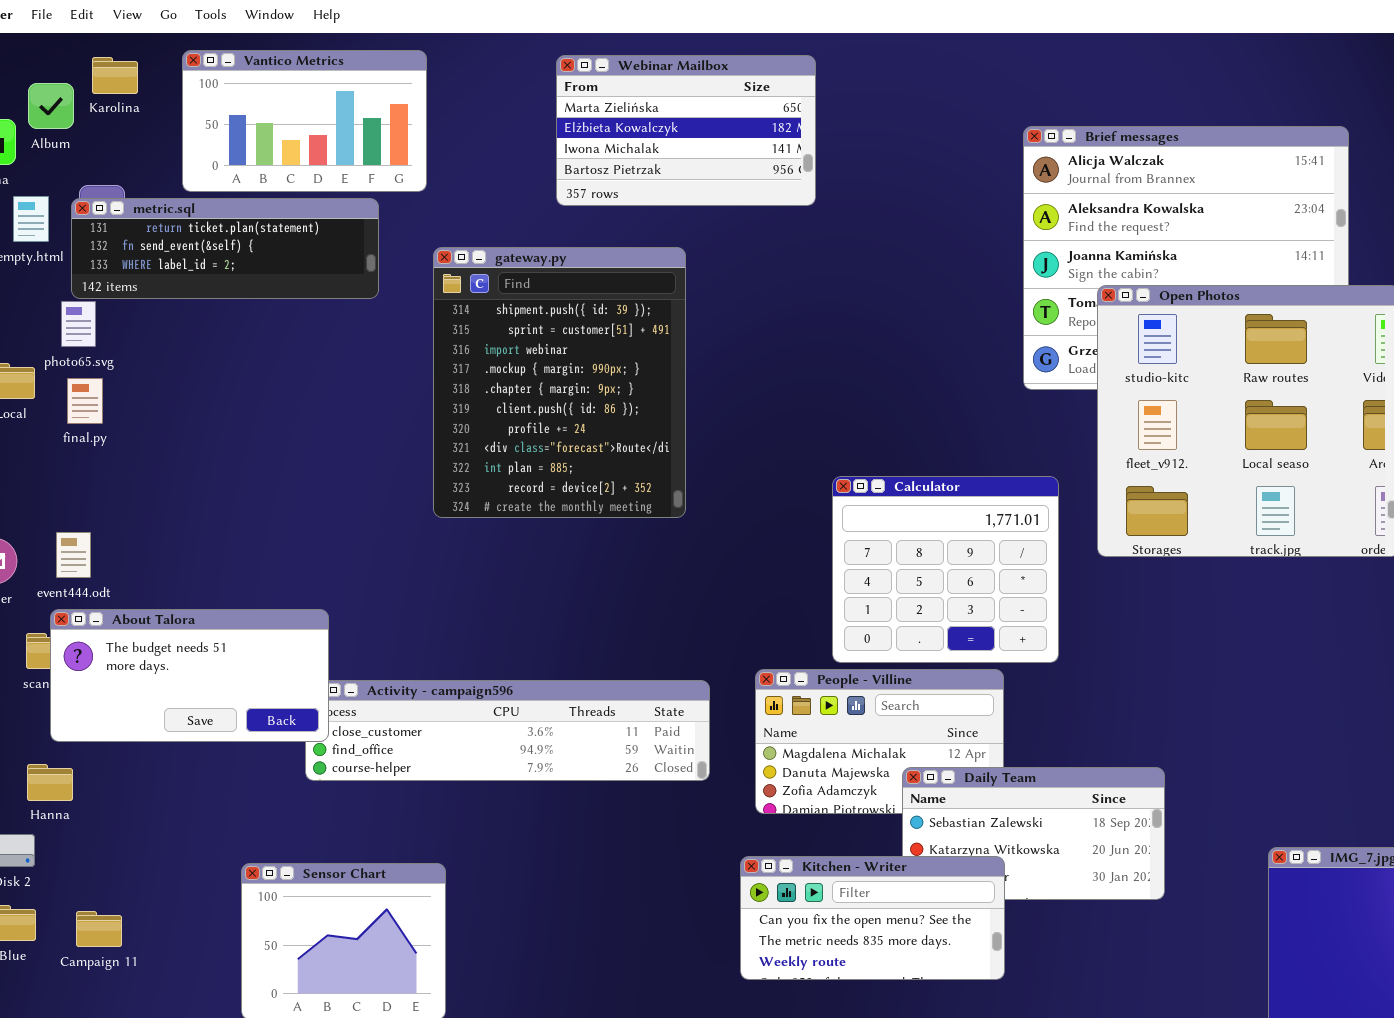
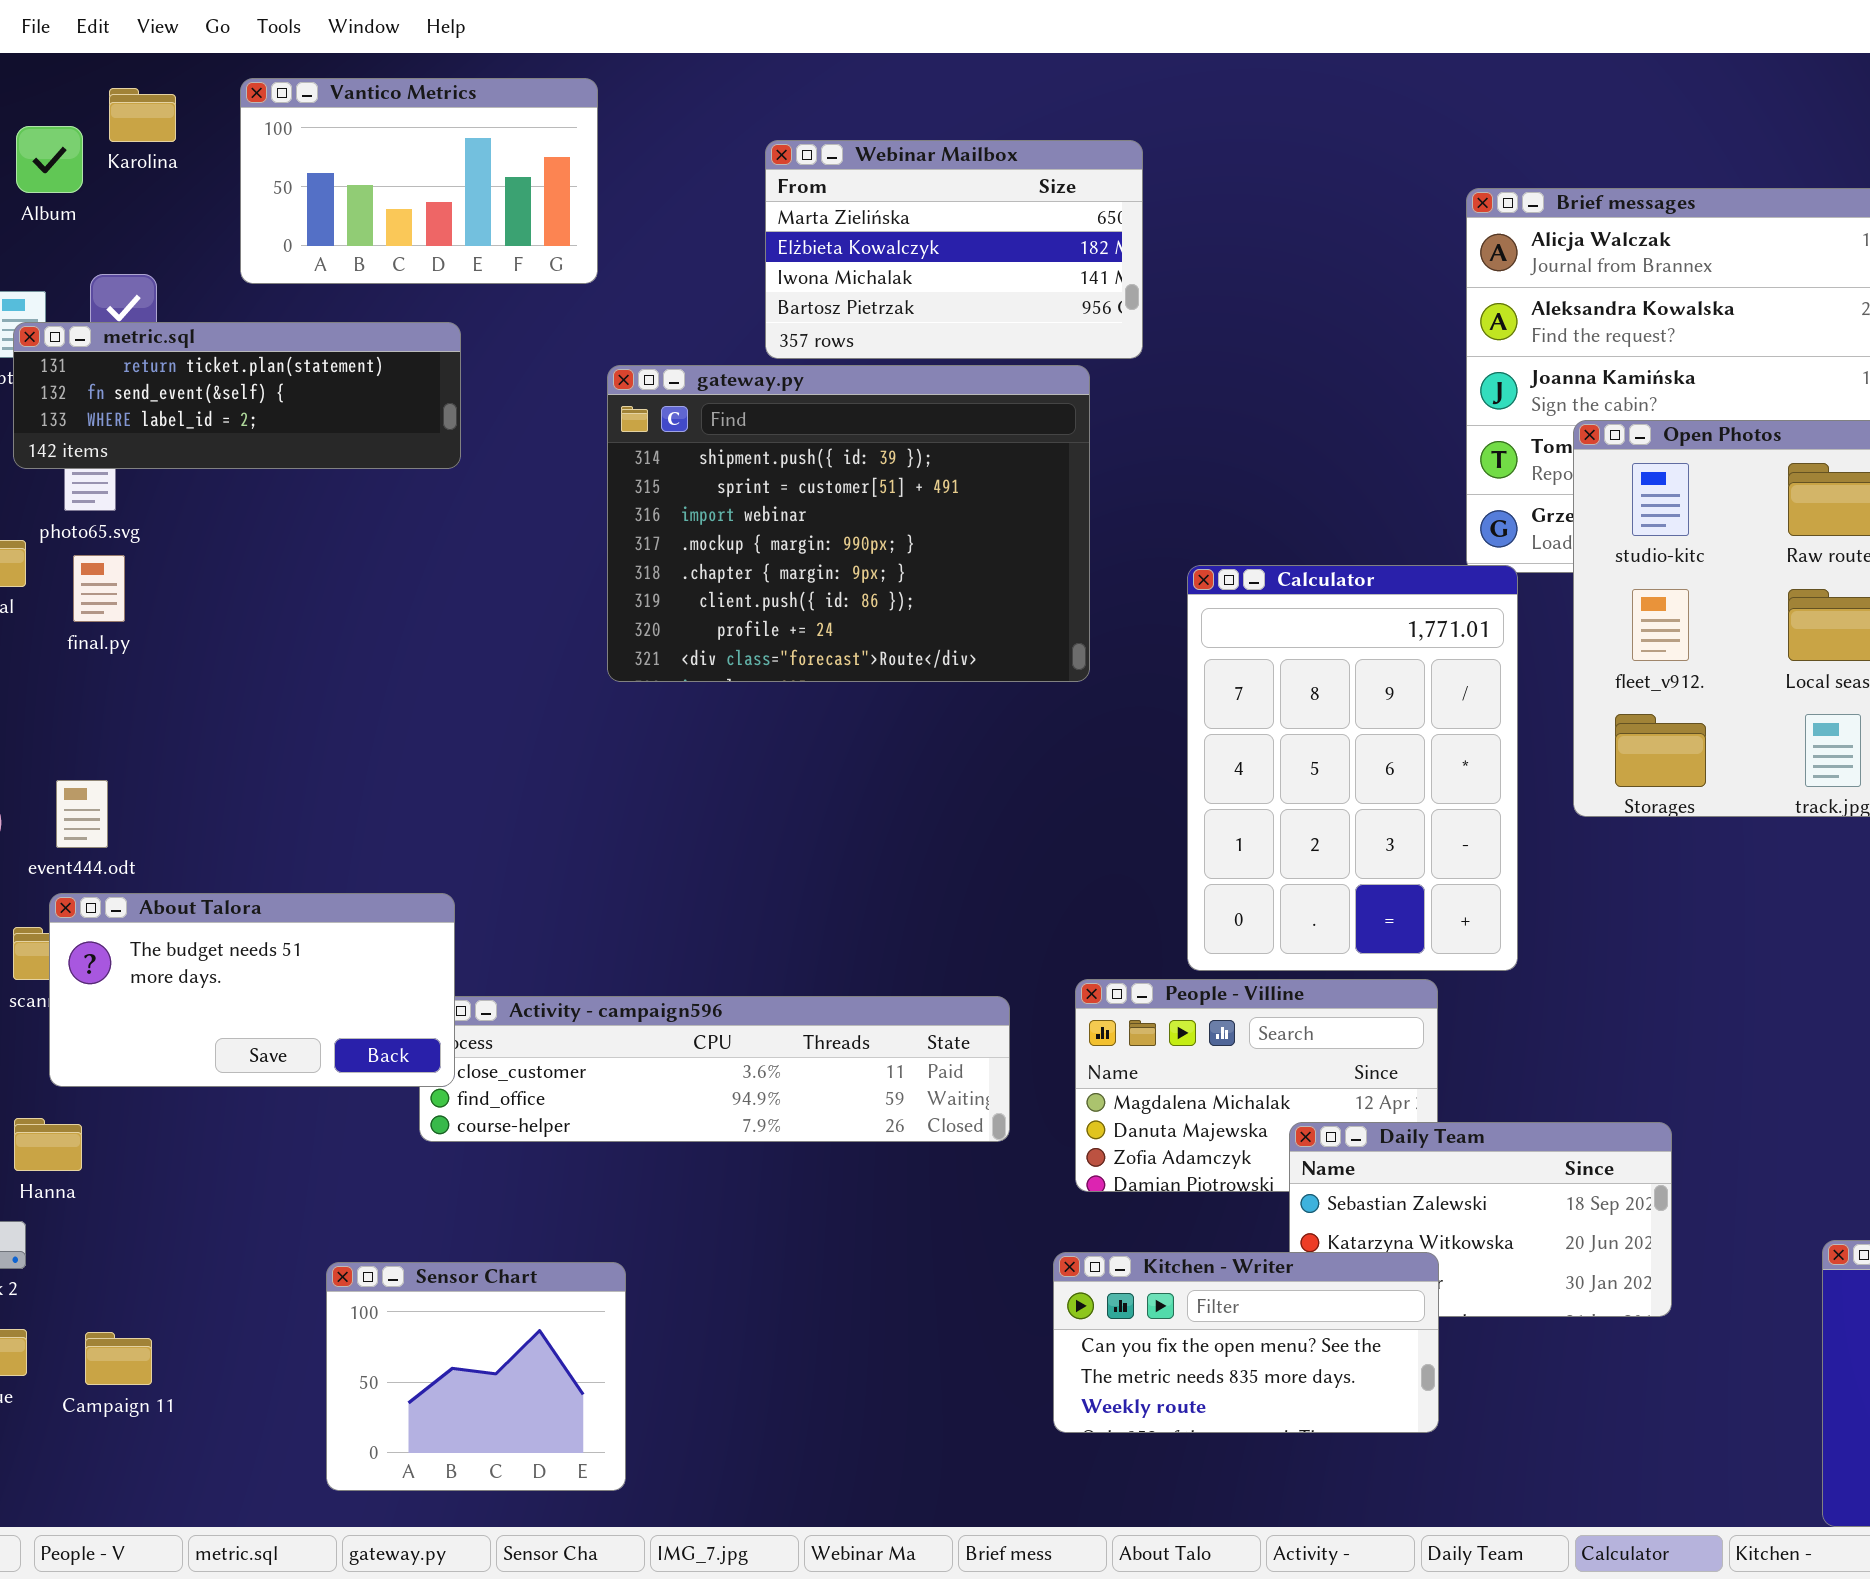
Webinar Mailbox: [556,55,816,206] -> [765,140,1143,359], moved
metric.sql: [71,198,379,299] -> [13,322,461,469], moved
gateway.py: [433,247,686,518] -> [607,365,1090,682], resized
Calculator: [832,476,1059,663] -> [1187,565,1518,971], resized

